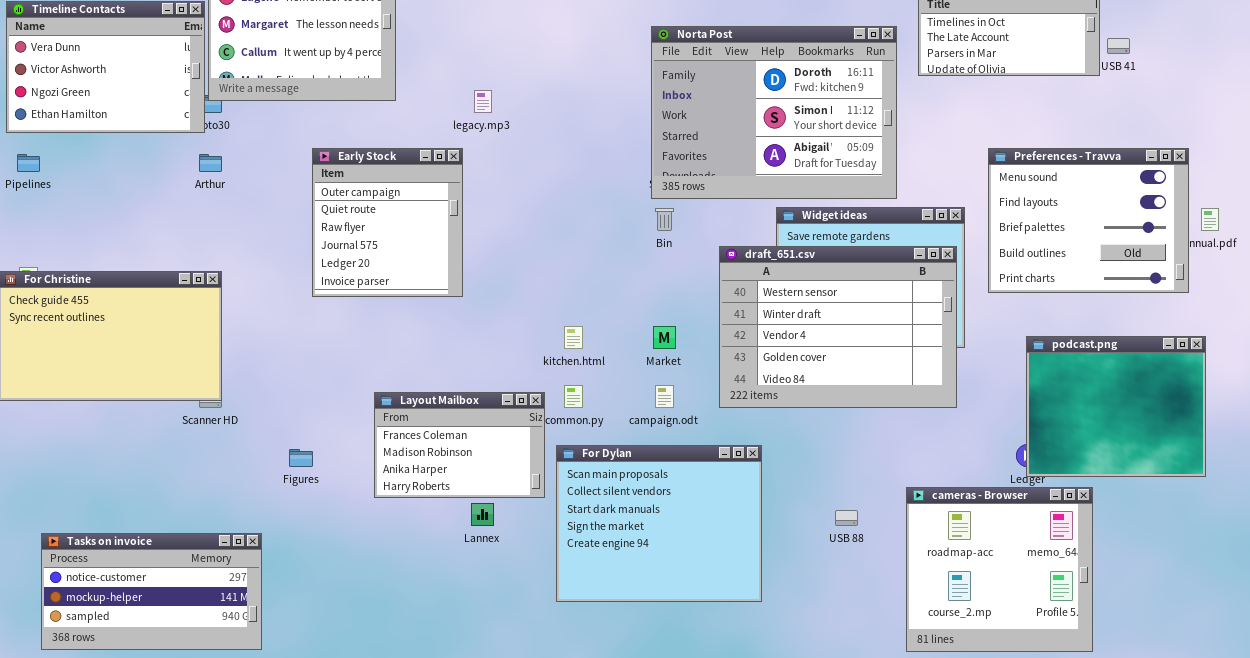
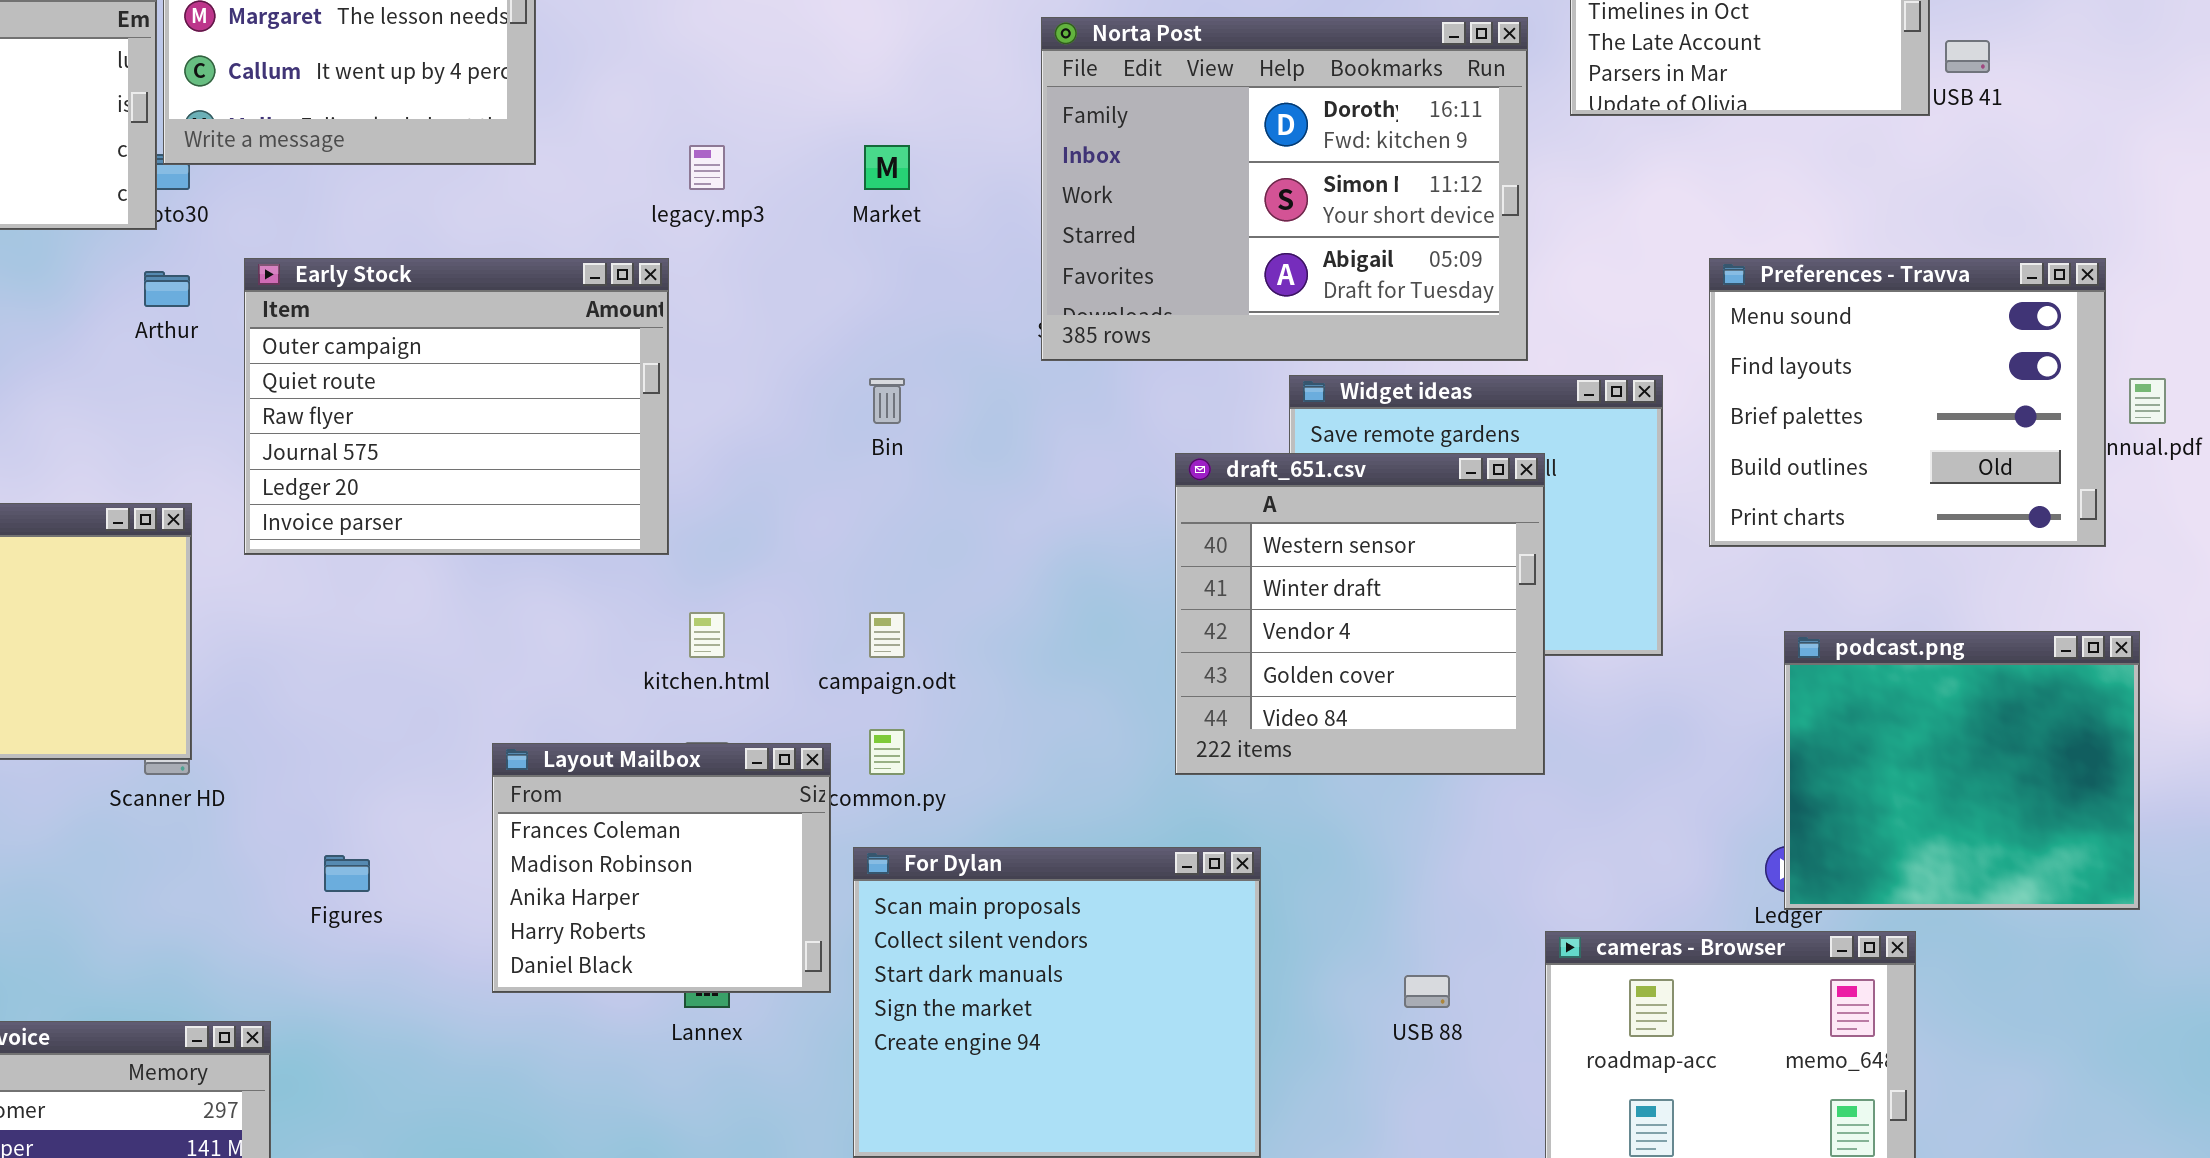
Early Stock: [312,148,463,297] -> [244,258,669,555], resized
Bin: [655,208,674,231] -> [869,378,905,424], moved
draft_651.csv: [719,246,957,408] -> [1175,453,1545,775], resized
kitchen.html: [564,326,583,349] -> [689,612,725,658], moved
Market: [653,326,676,349] -> [864,145,910,190], moved
campaign.odt: [655,385,674,408] -> [869,612,905,658], moved
Layout Mailbox: [374,392,545,498] -> [492,743,831,993], resized

